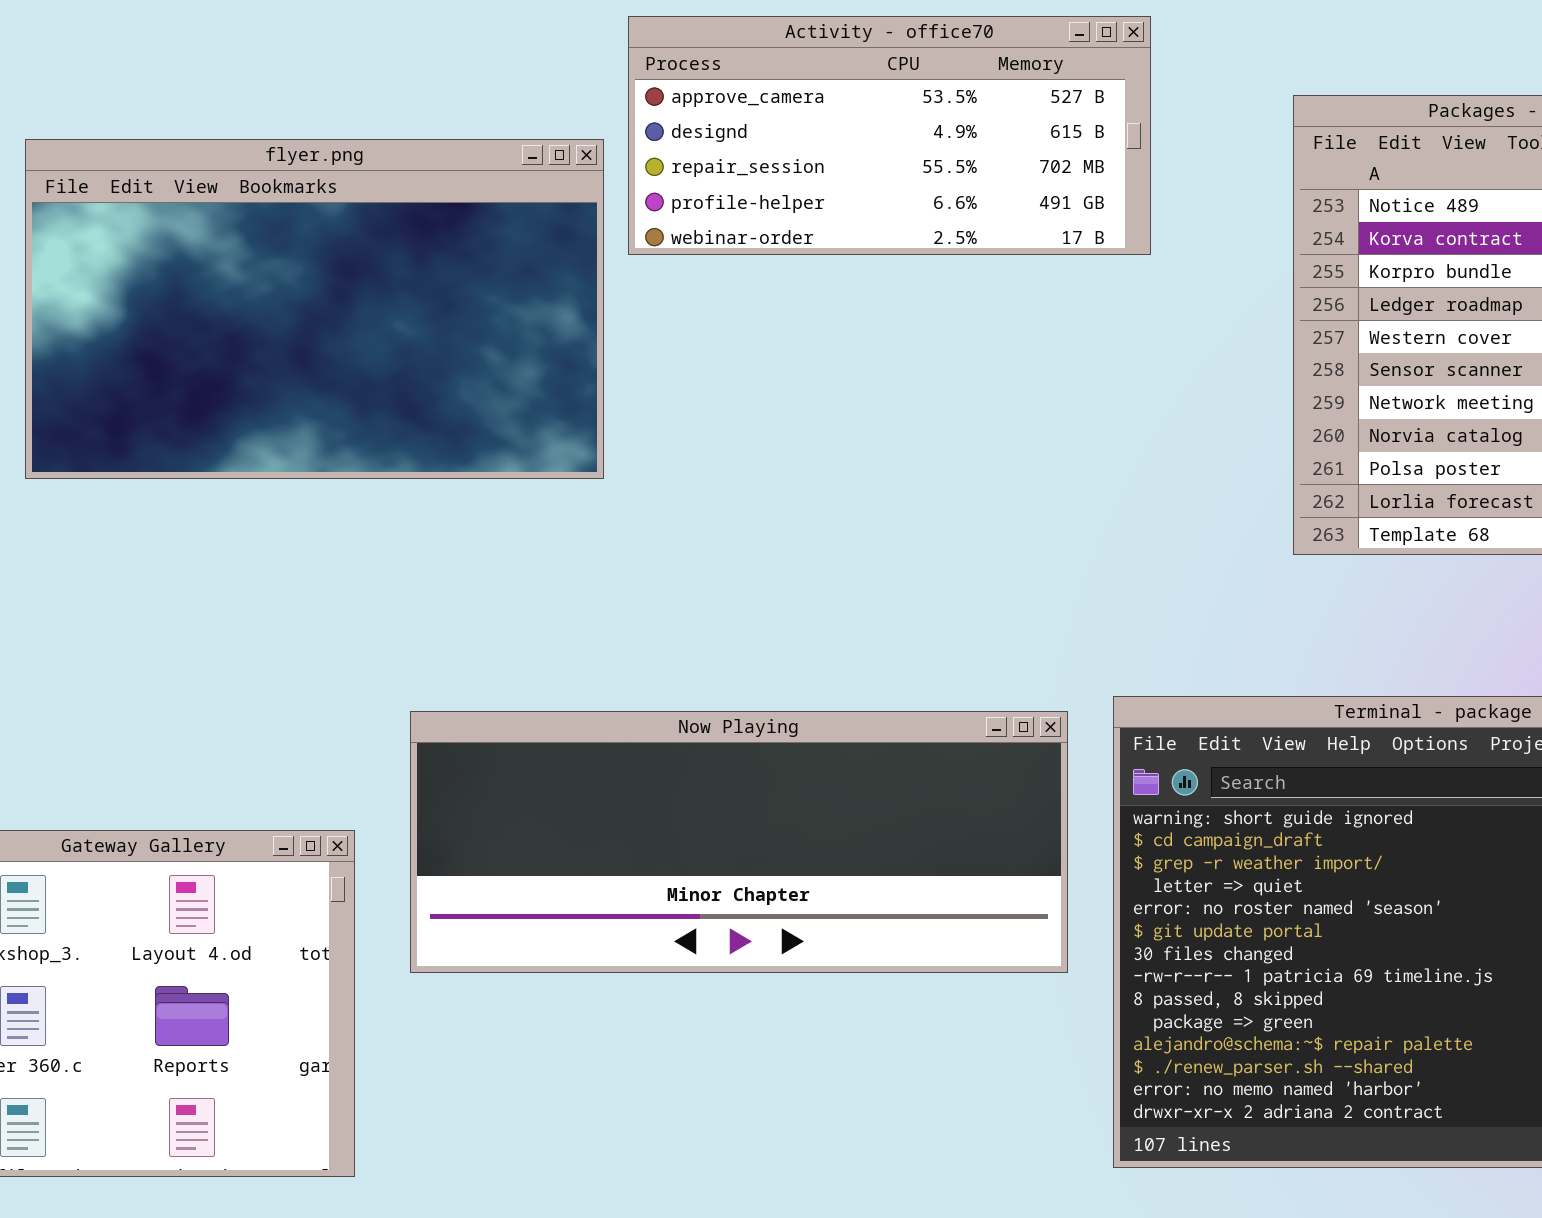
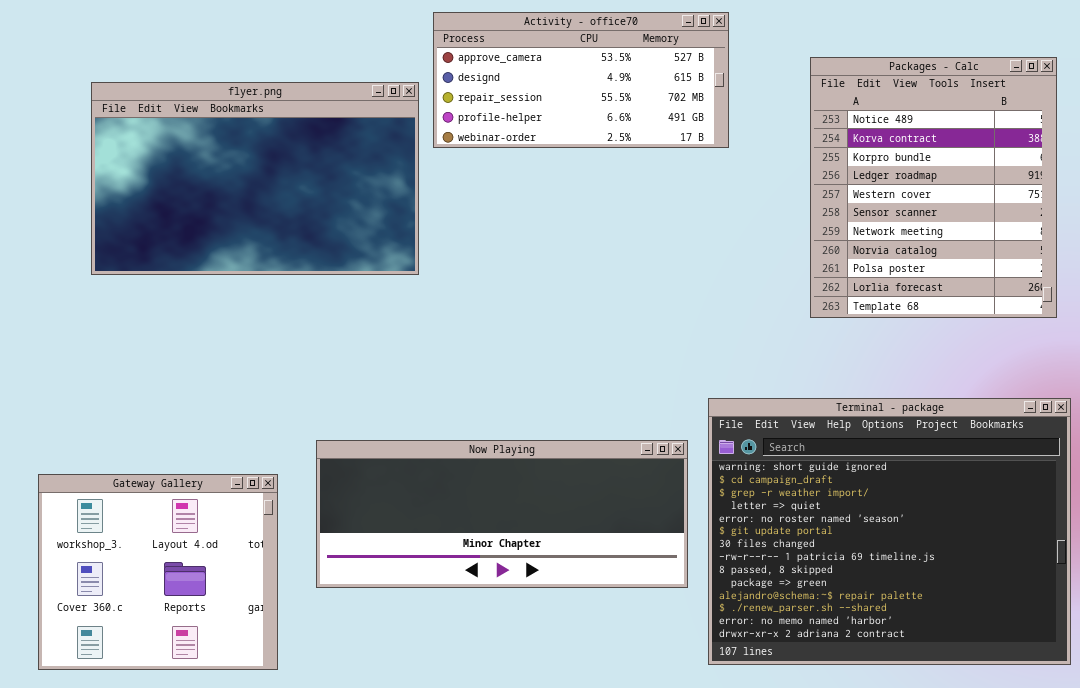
Now Playing: [410,711,1068,973] -> [316,440,688,588], moved

